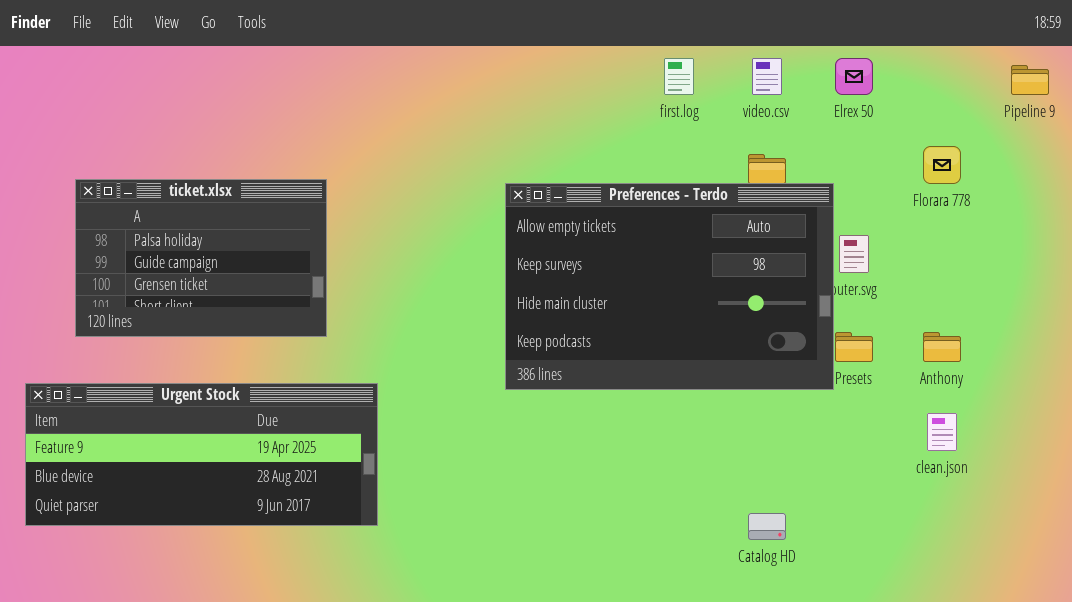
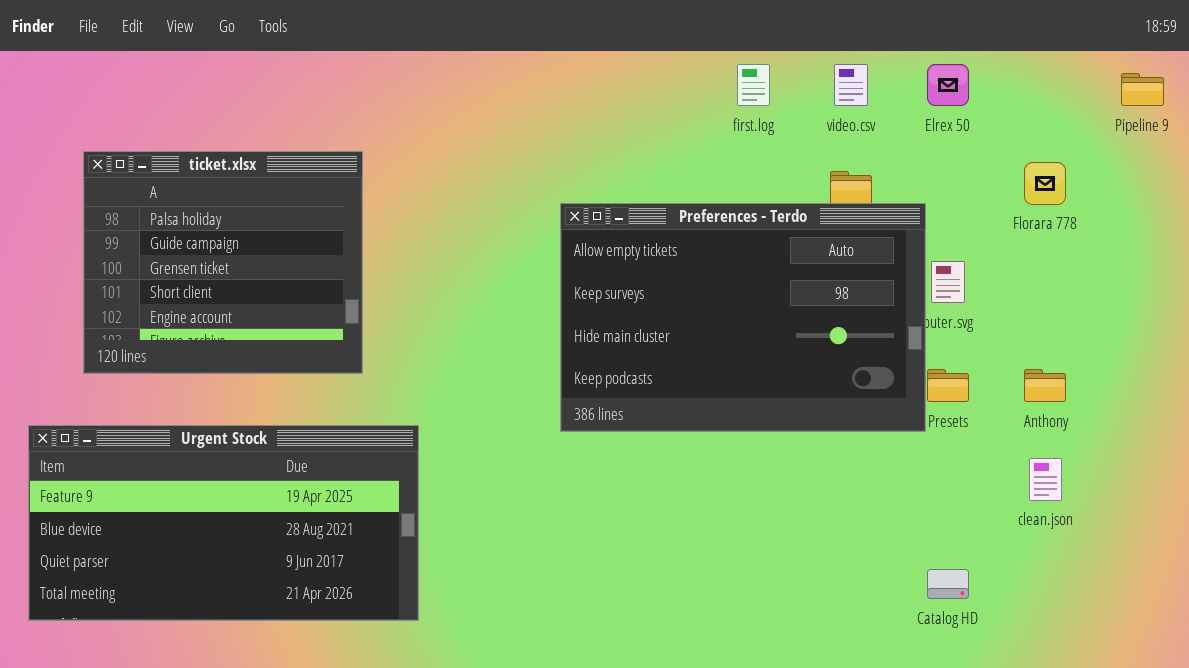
ticket.xlsx: [75,179,327,337] -> [83,151,363,374], resized
Urgent Stock: [25,383,378,526] -> [28,425,419,621], resized
Catalog HD: [748,513,786,540] -> [927,569,969,599], moved

